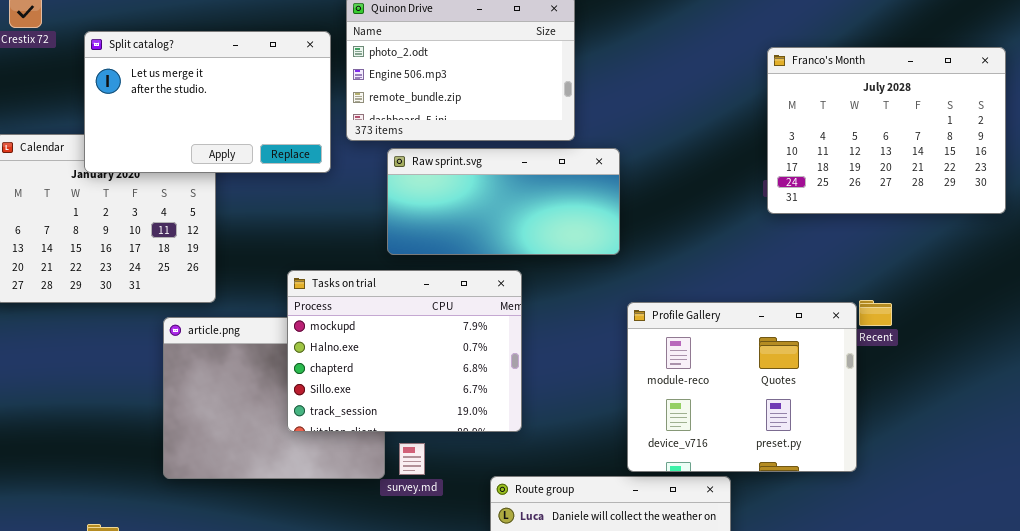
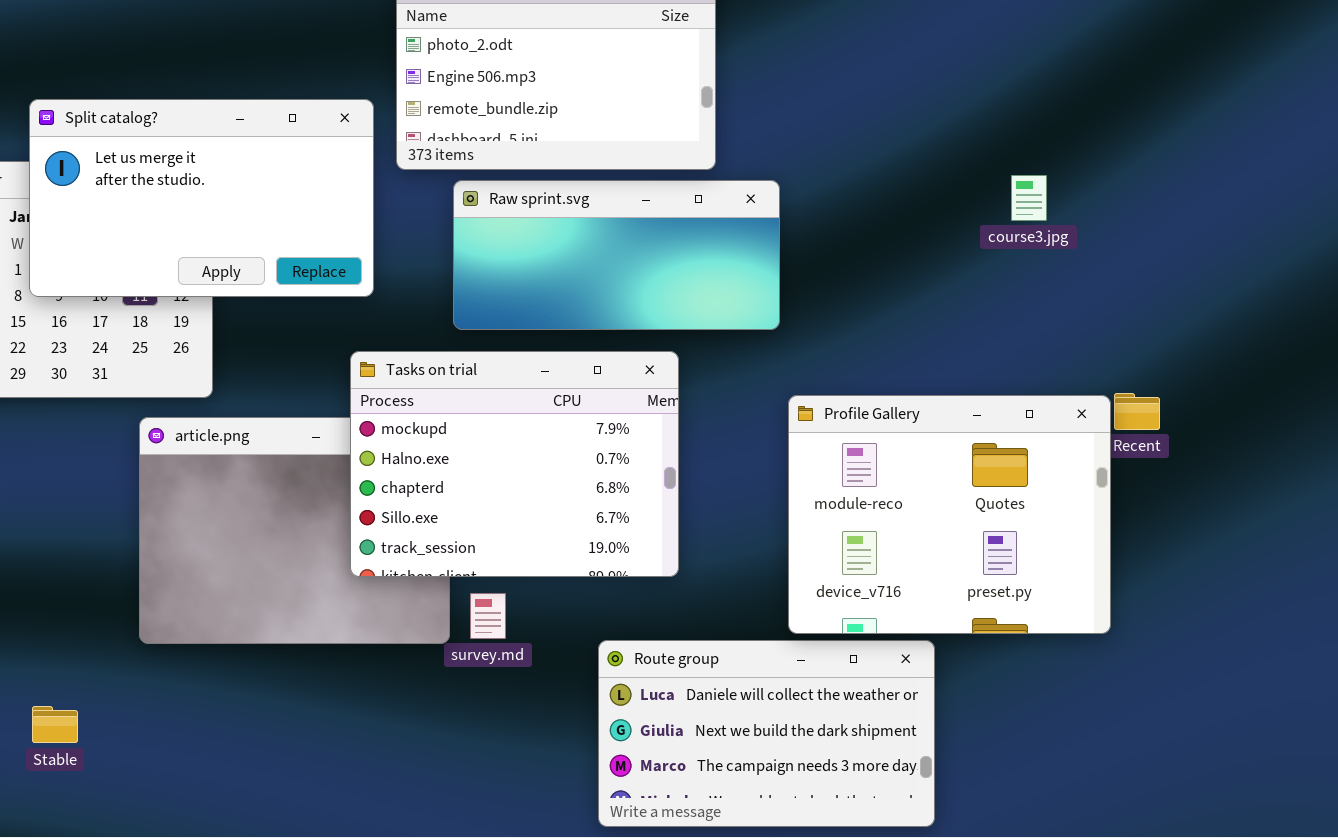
Split catalog?: [84,31,331,173] -> [29,99,374,297], moved
Franco's Month: [767,47,1006,214] -> none, closed
Tasks on trial: [287,270,522,432] -> [350,351,679,577], moved

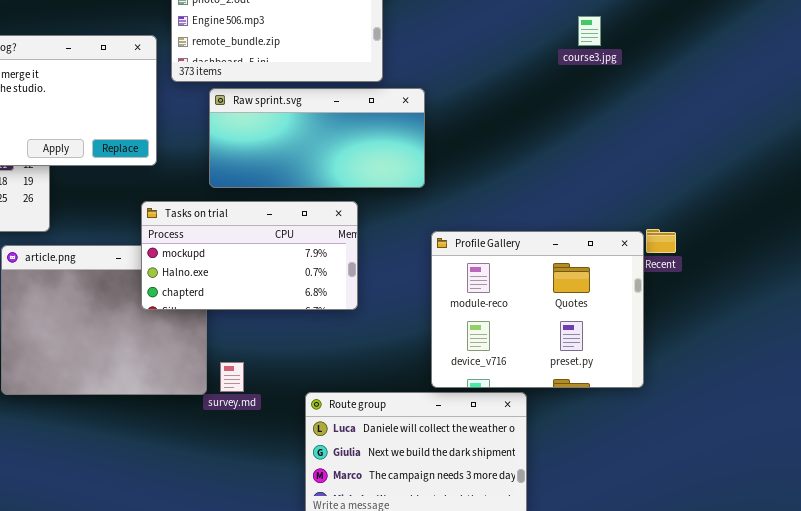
course3.jpg: [1011,175,1047,221] -> [578,16,601,46], moved
Tasks on trial: [350,351,679,577] -> [141,201,358,310], resized

